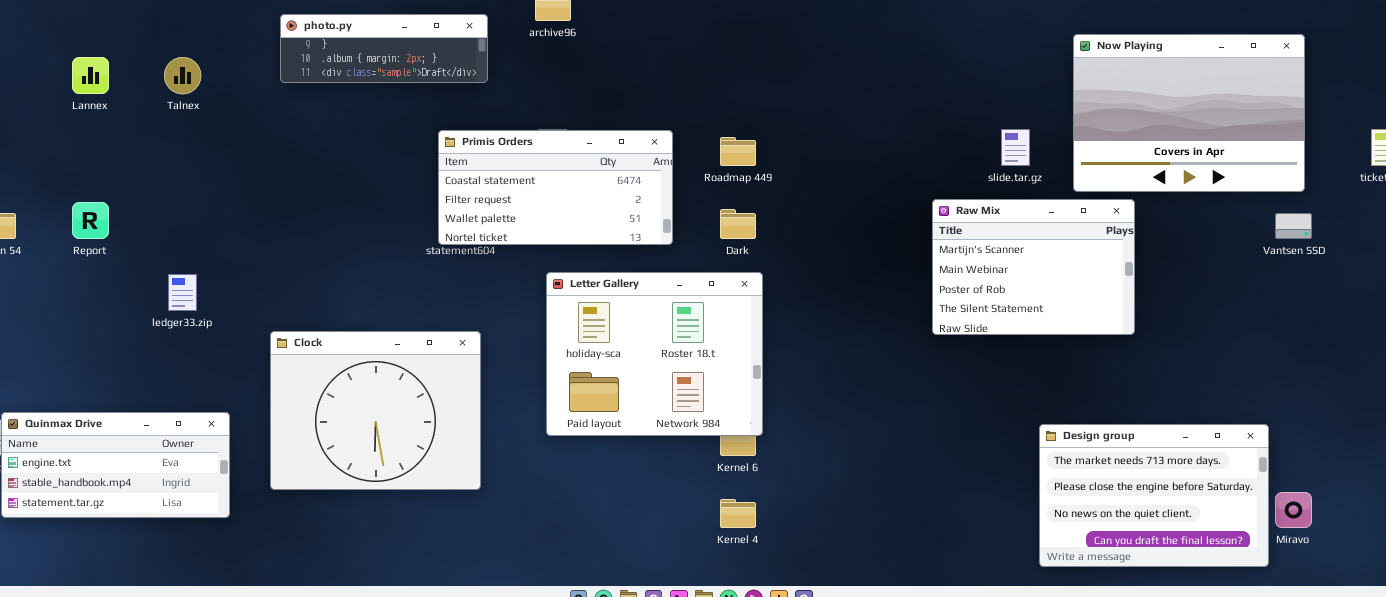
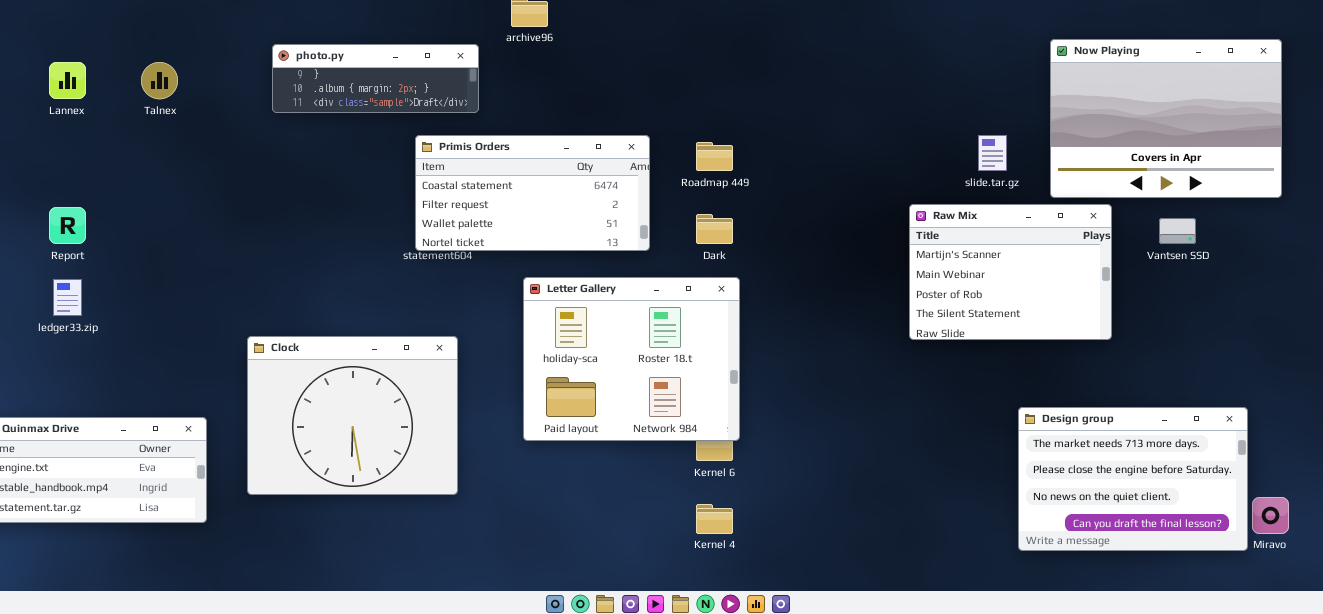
photo.py: [280,14,488,83] -> [272,44,479,113], moved
Vantsen SSD: [1275,213,1312,239] -> [1159,218,1196,244], moved
ledger33.zip: [168,274,197,311] -> [53,279,82,316], moved
Design group: [1039,424,1269,567] -> [1018,407,1248,551], moved

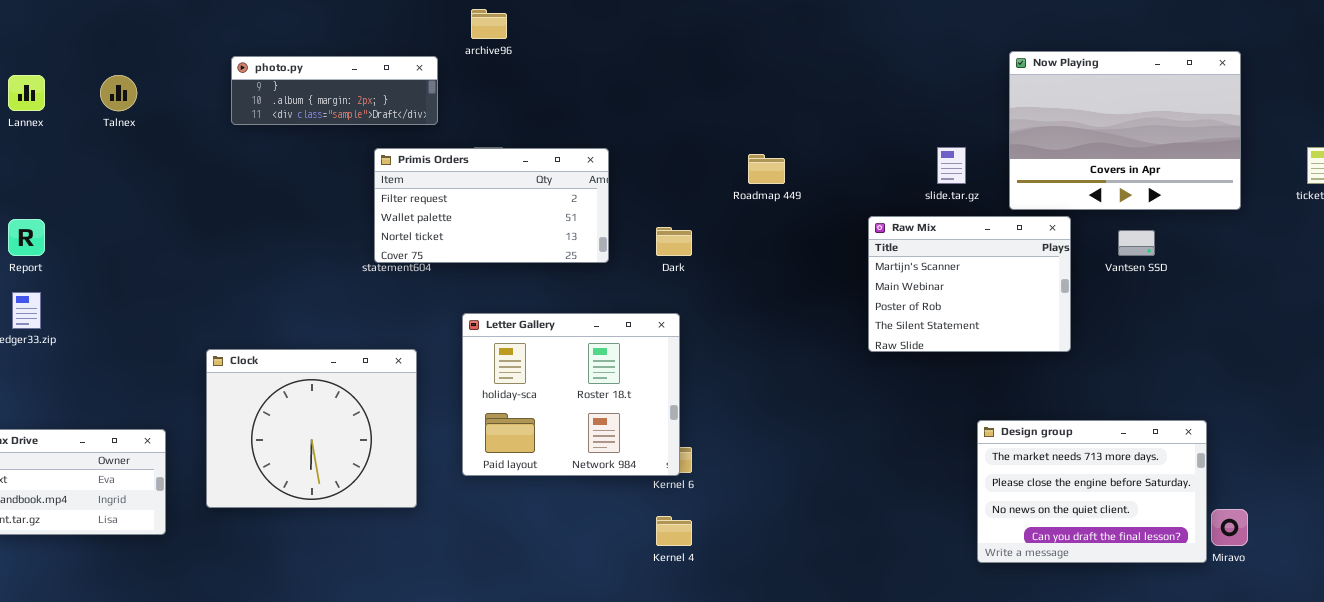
Primis Orders: [415,135,650,251] -> [374,148,609,263], scrolled down 1 row
Roadmap 449: [696,142,733,171] -> [748,154,785,184], moved
Letter Gallery: [523,277,740,441] -> [462,313,680,476], moved

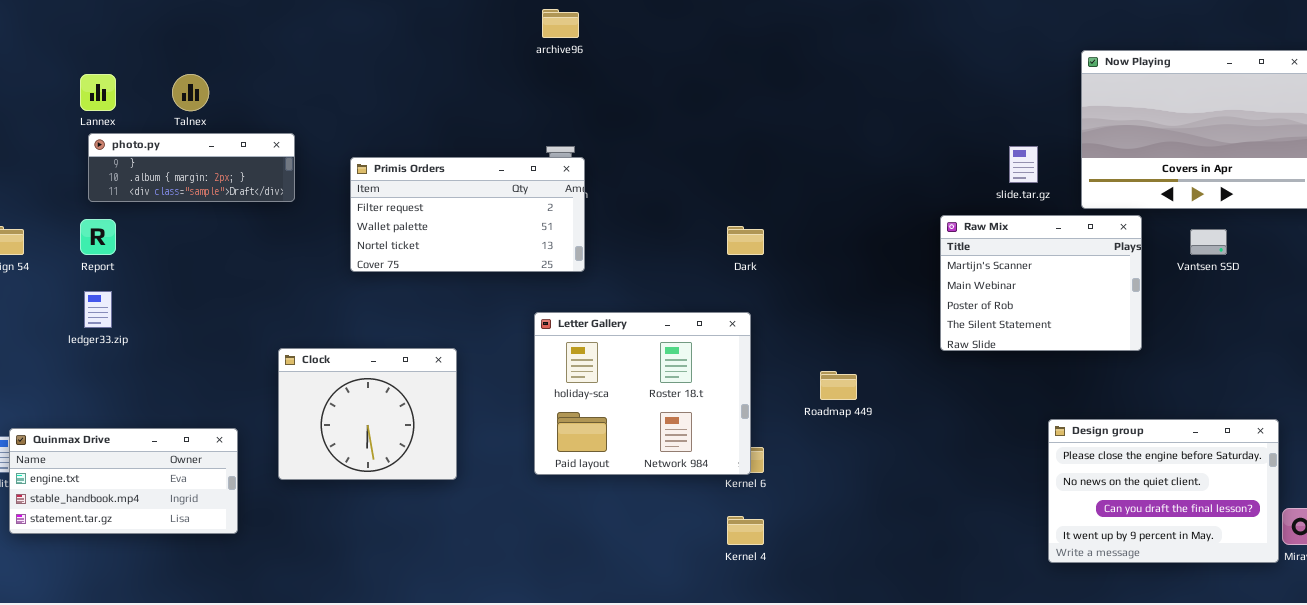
photo.py: [231,56,438,125] -> [88,133,295,202], moved
Primis Orders: [374,148,609,263] -> [350,157,585,272], moved
Roadmap 449: [748,154,785,184] -> [820,371,857,400], moved
Clock: [206,349,417,508] -> [278,348,457,480], resized
Design group: [977,420,1207,563] -> [1048,419,1279,563], scrolled down 1 row

